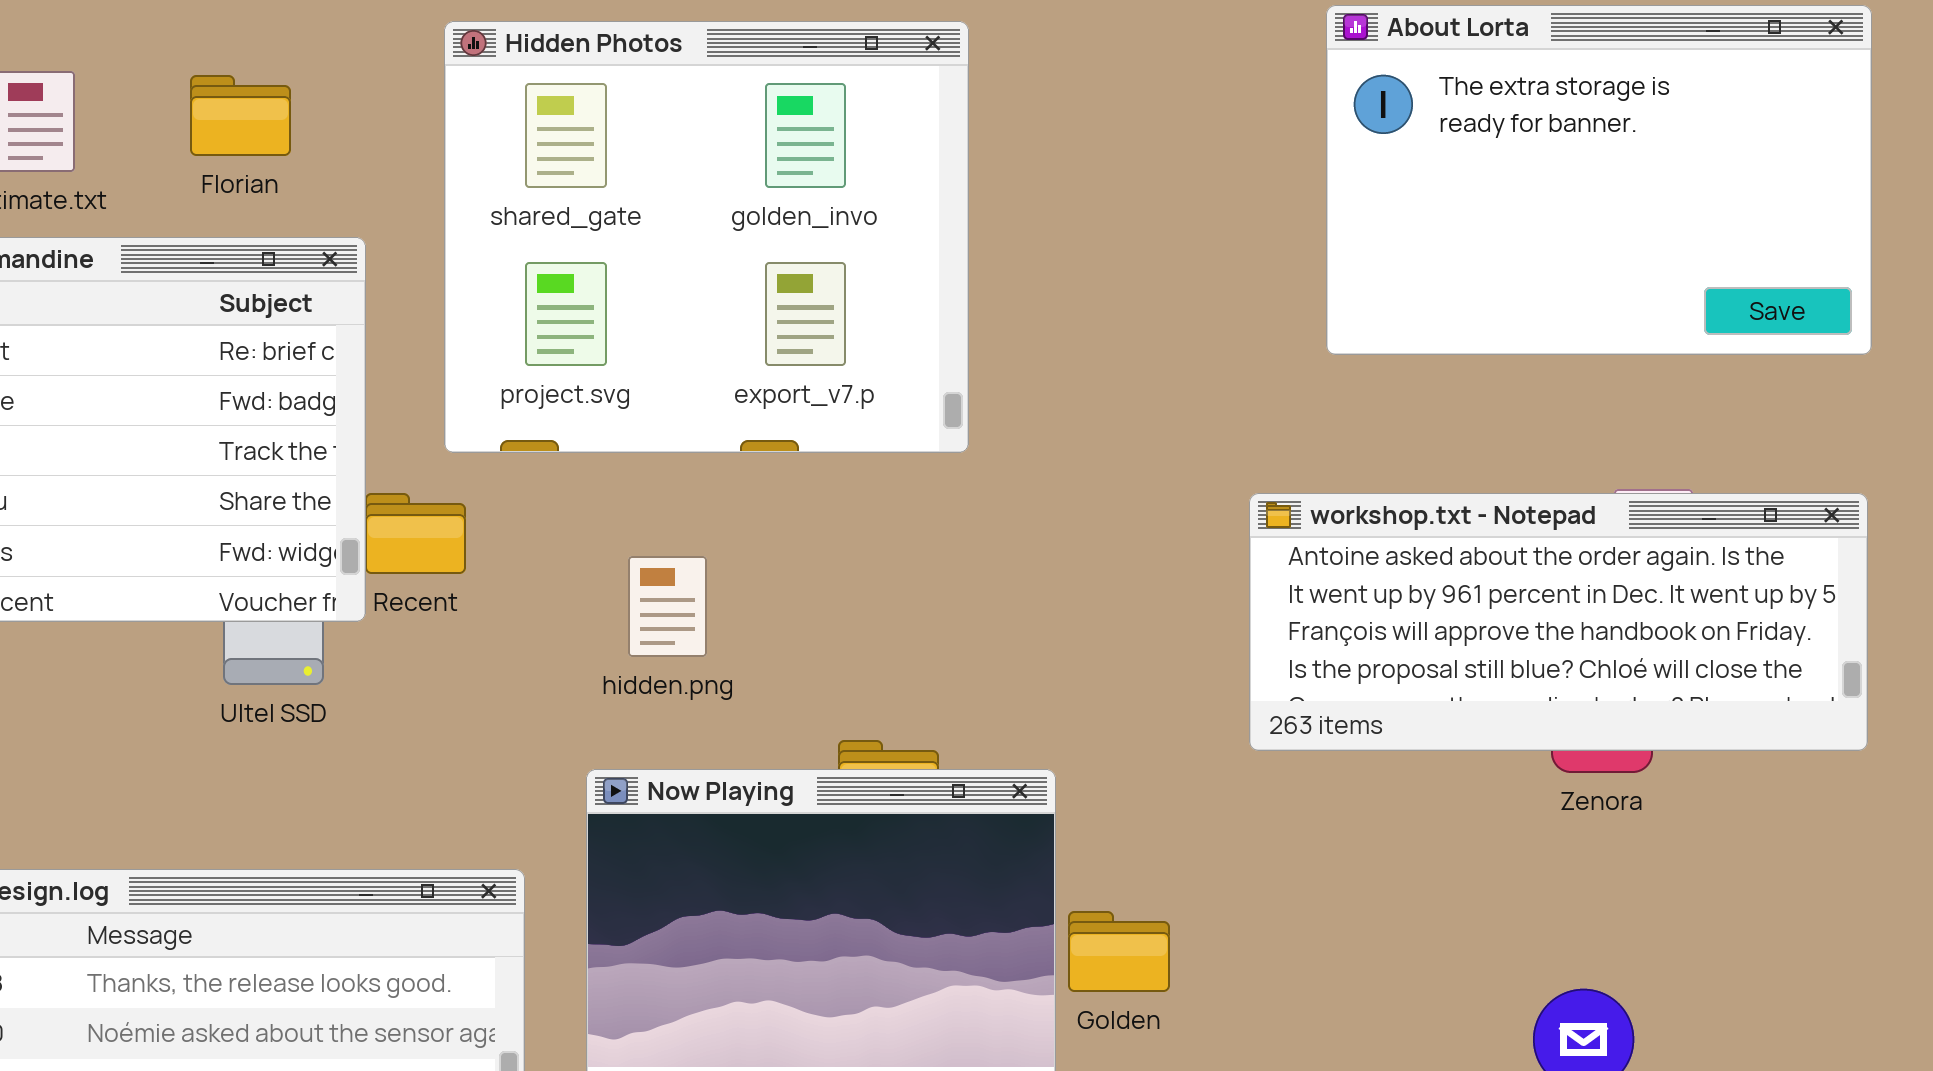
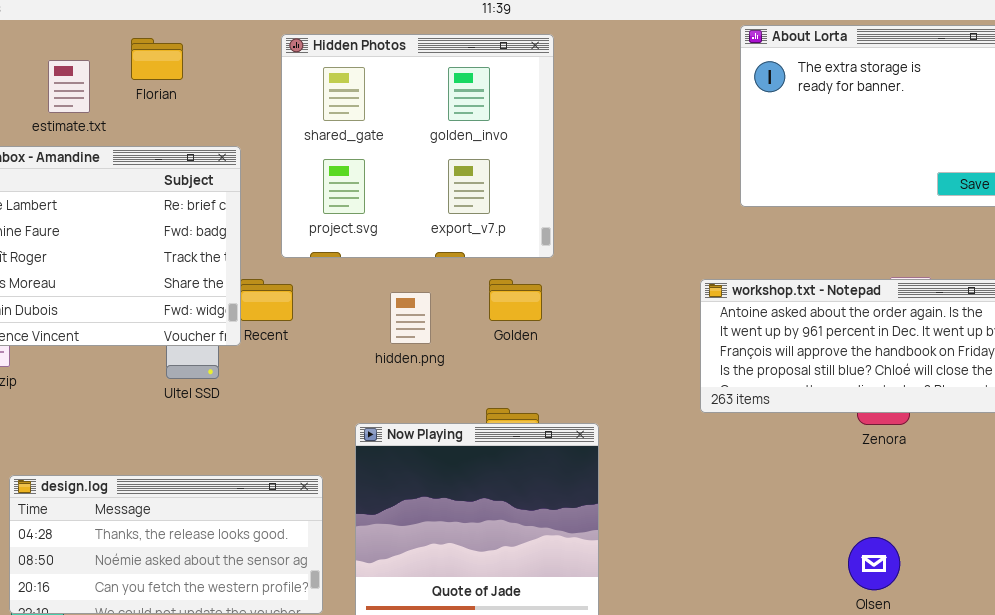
Florian: [190,75,291,156] -> [131,38,183,80], moved
hidden.png: [628,556,707,657] -> [390,292,431,344], moved
Golden: [1068,911,1170,992] -> [489,279,542,321], moved

